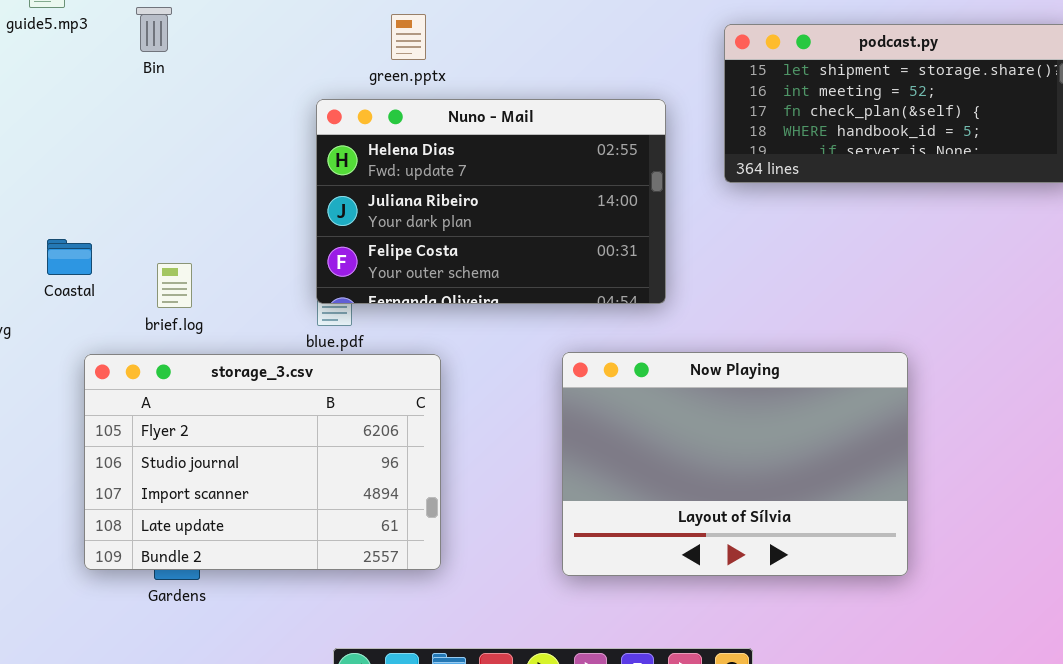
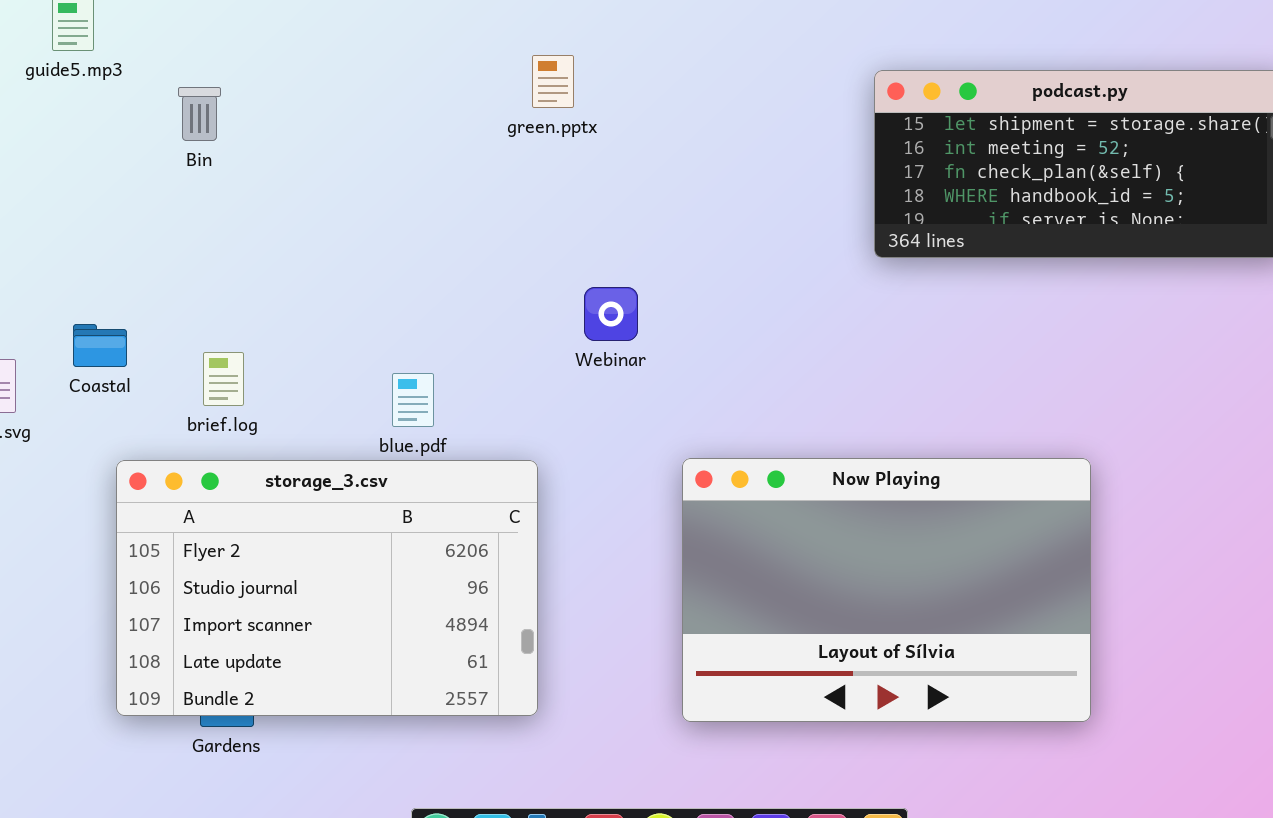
Bin: [136,7,172,52] -> [178,87,221,141], moved
green.pptx: [391,14,426,60] -> [532,55,574,108], moved
Nuno - Mail: [316,99,666,304] -> none, closed

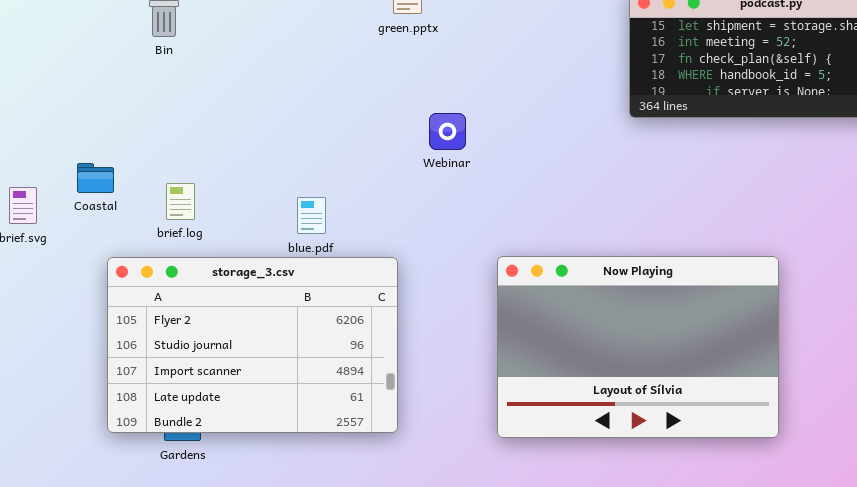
Webinar: [584,287,638,341] -> [429,113,466,150], moved

